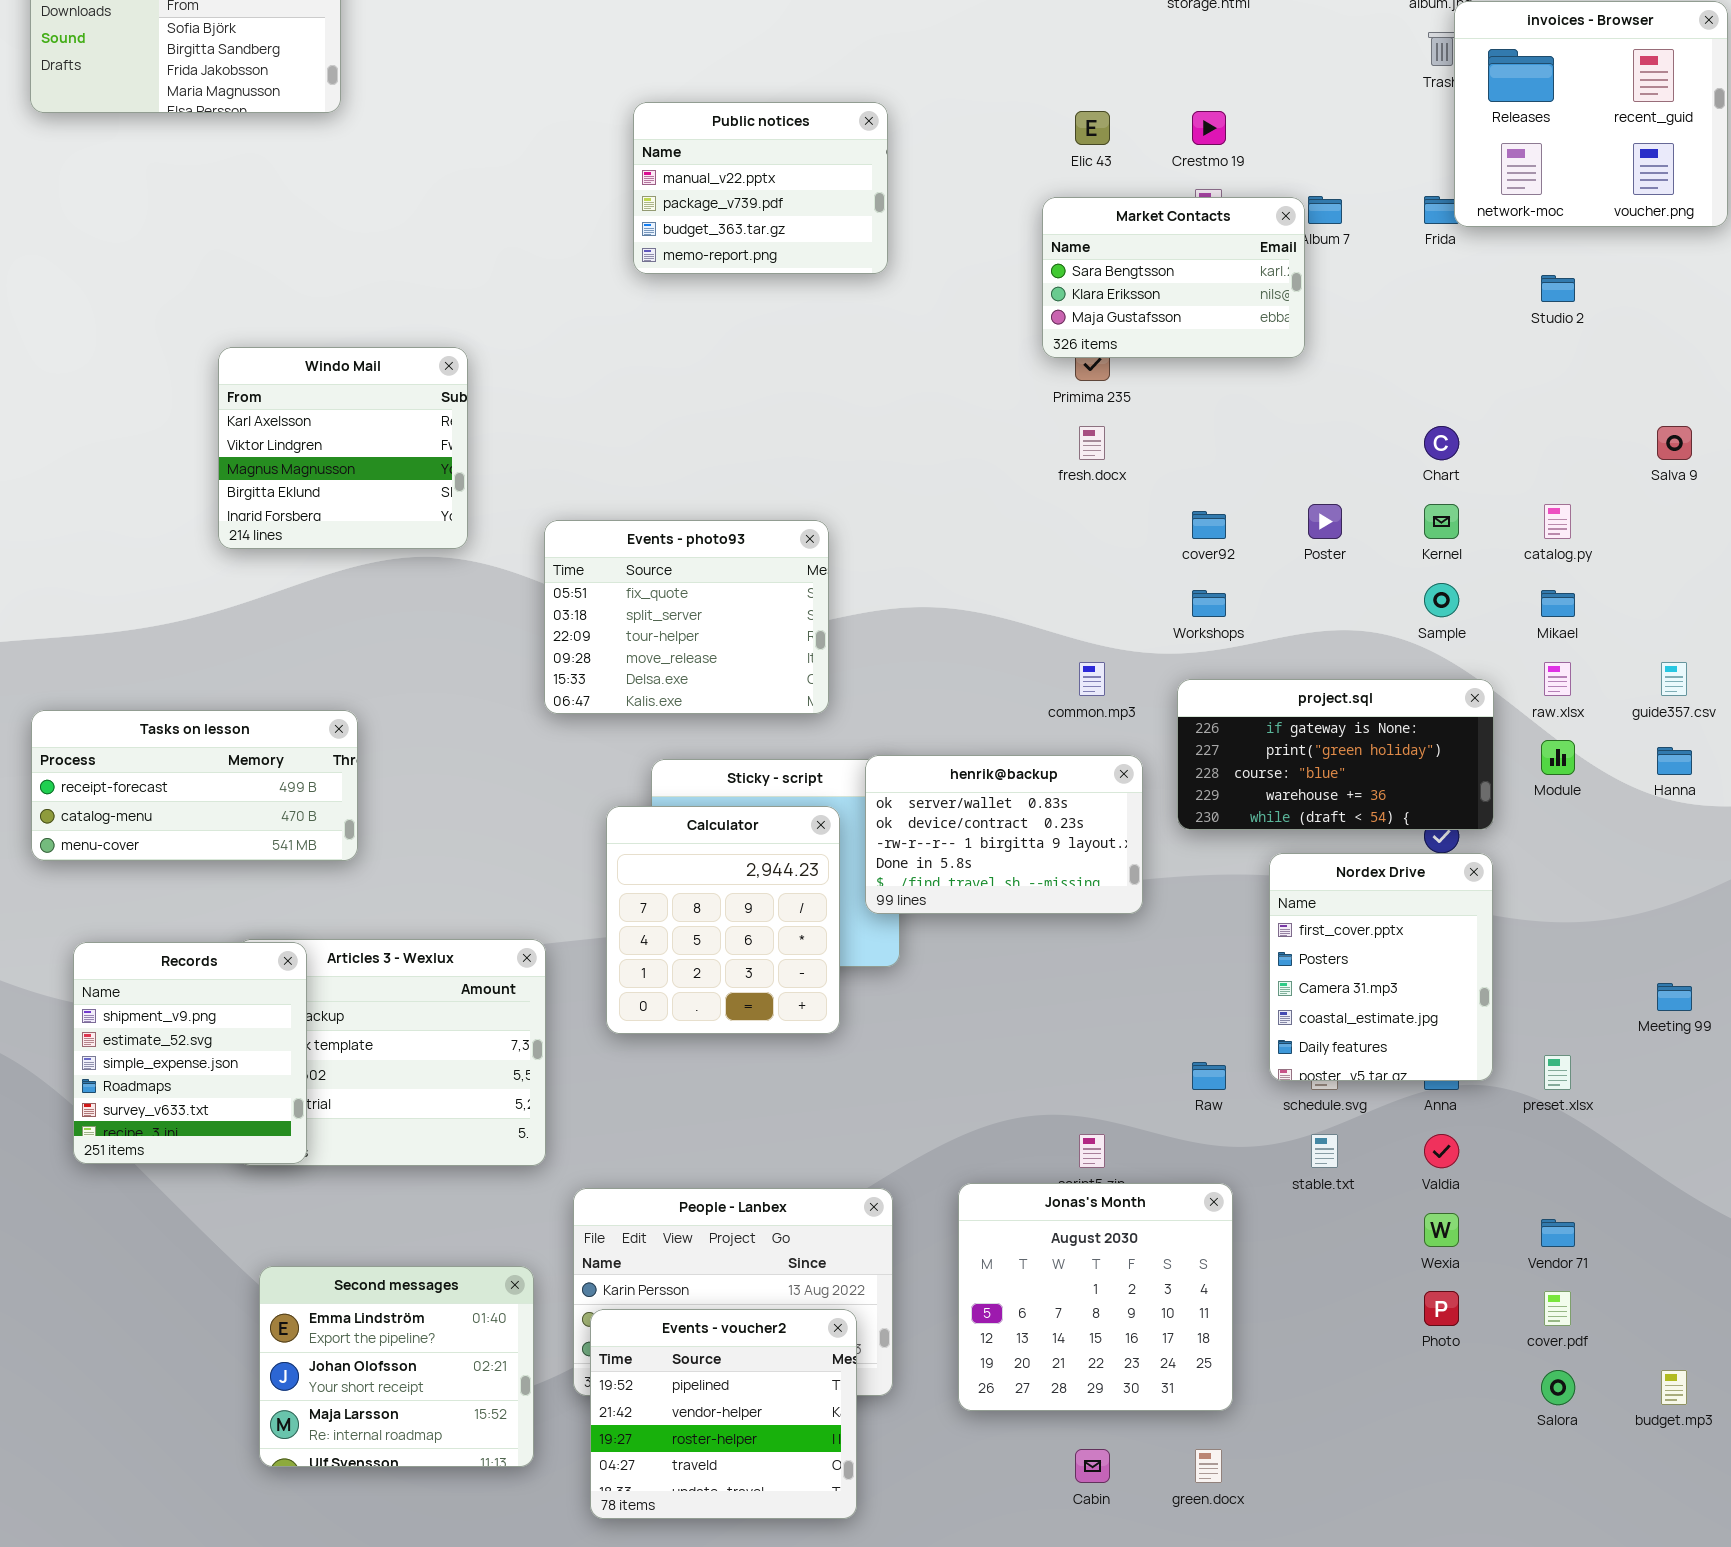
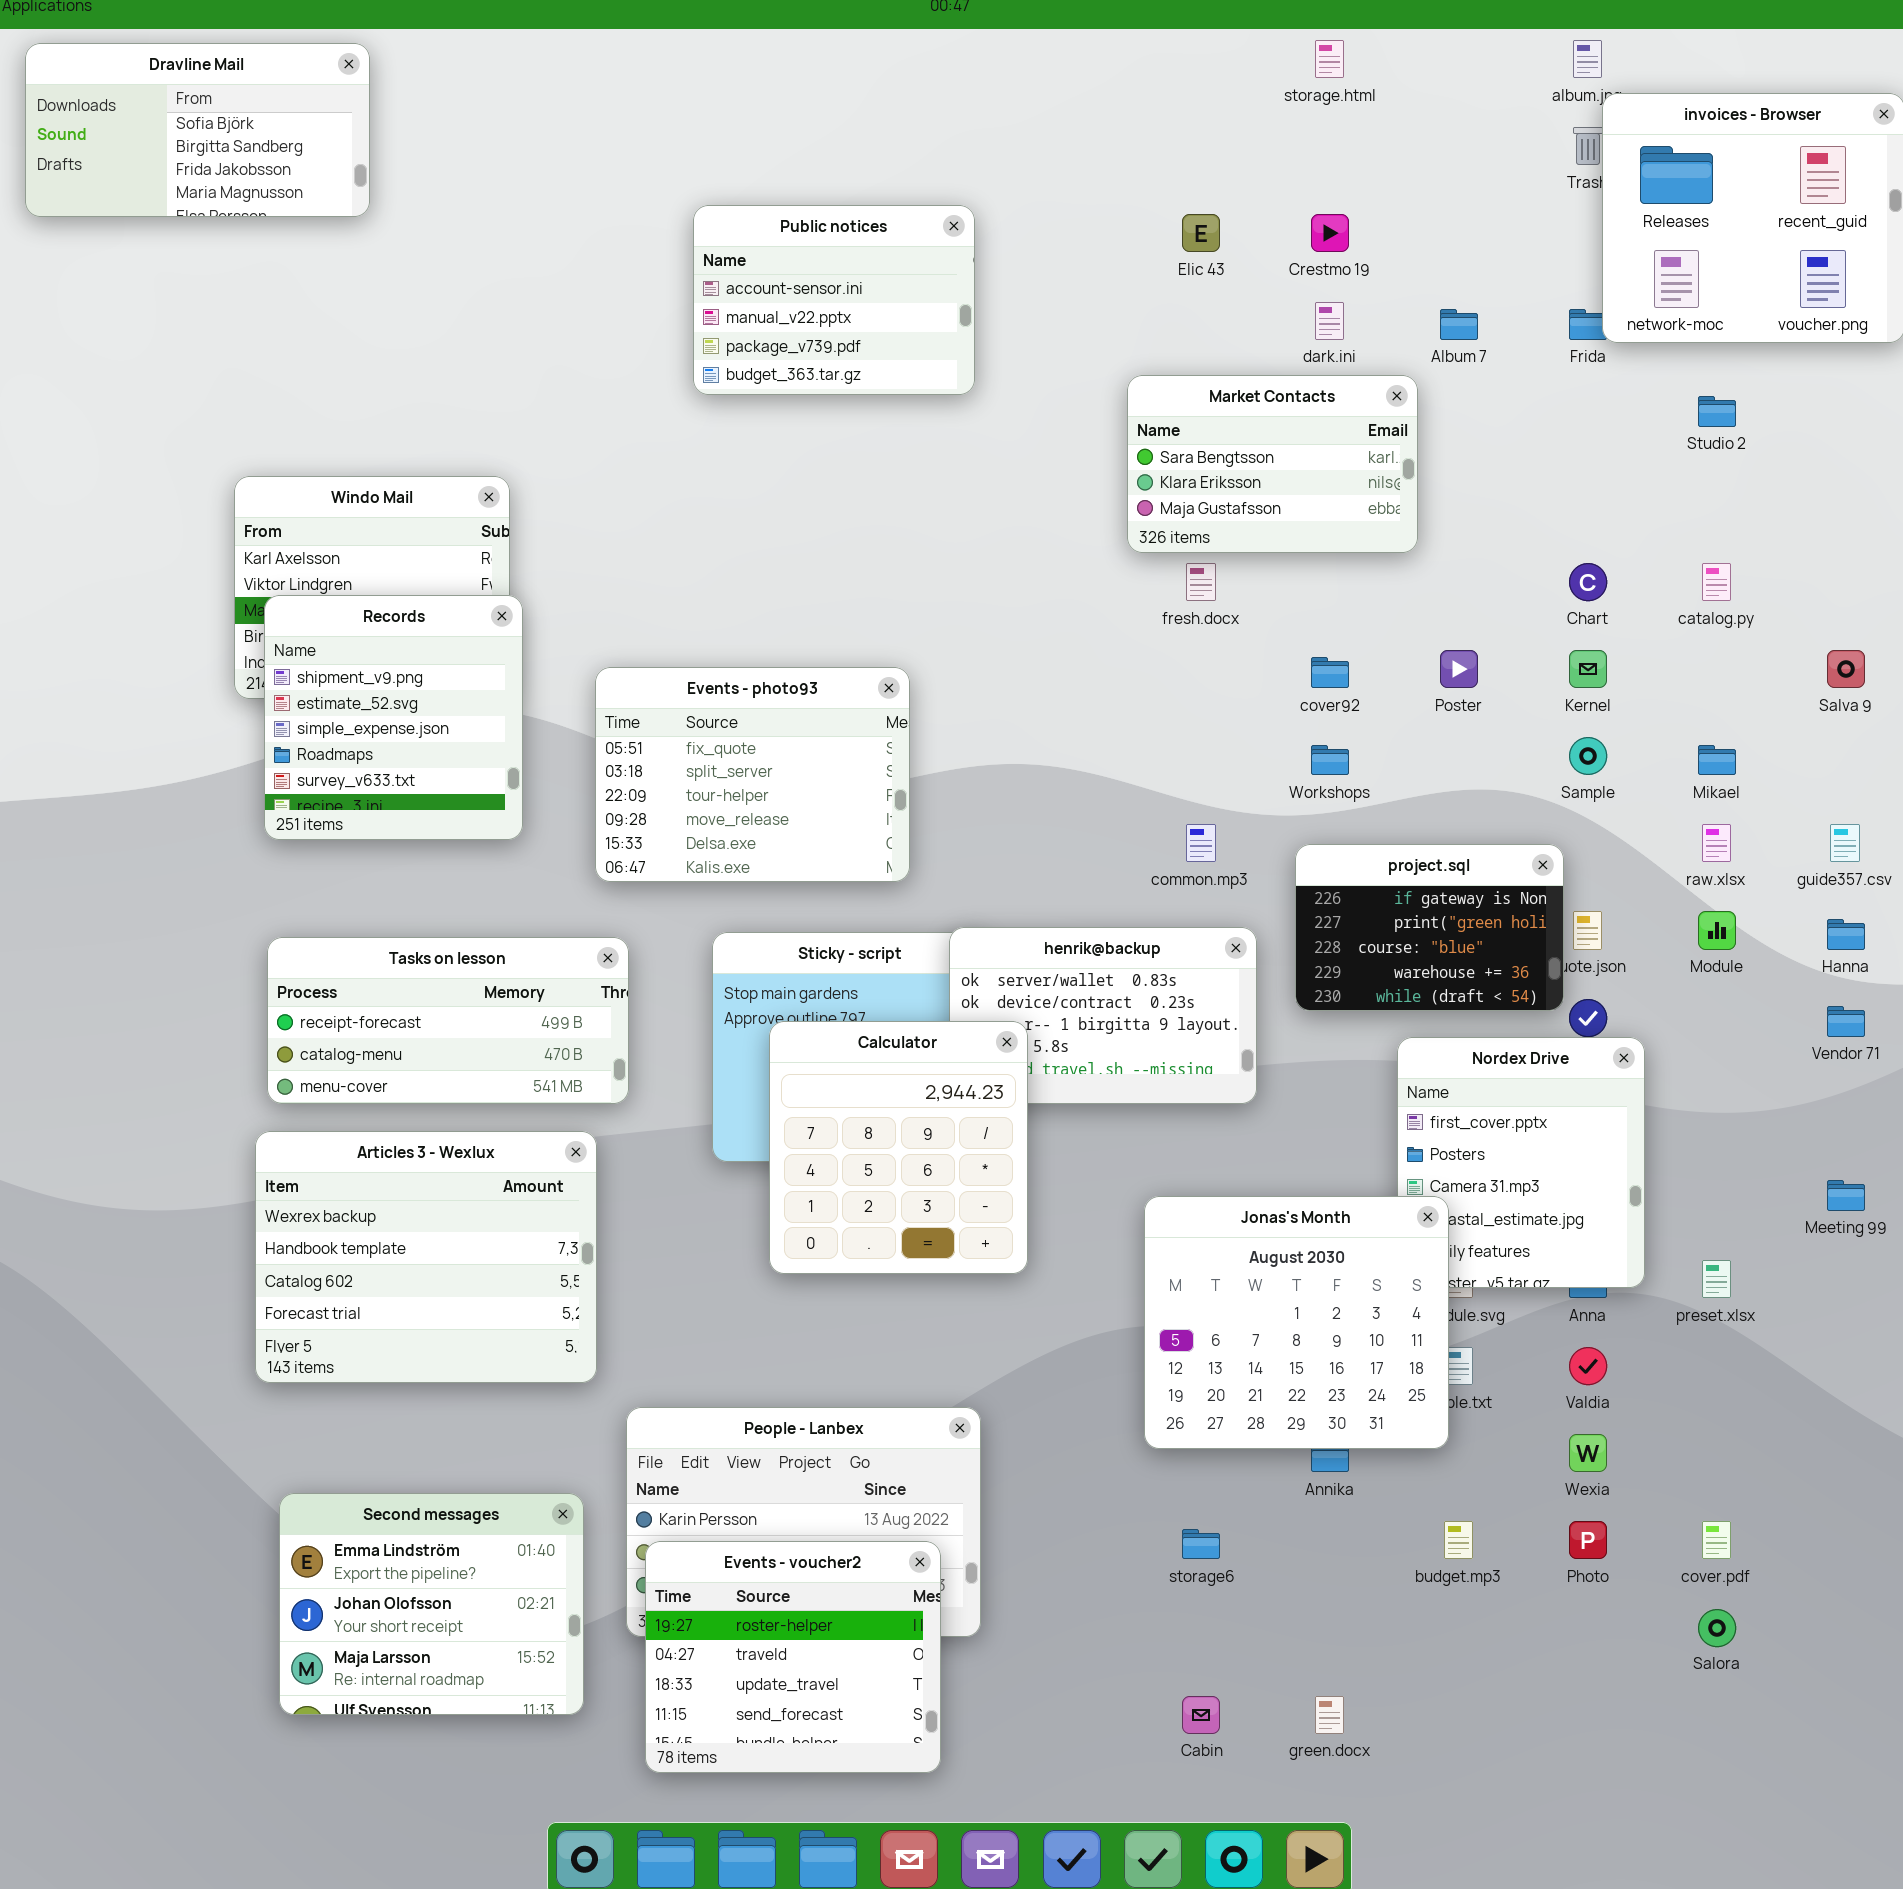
Public notices: [633,102,888,274] -> [693,205,975,395], scrolled up 1 row
Market Contacts: [1042,197,1305,358] -> [1127,375,1418,553], moved
Salva 9: [1657,426,1692,460] -> [1827,650,1865,688], moved
catalog.py: [1544,504,1571,539] -> [1702,563,1731,601], moved
project.sql: [1177,679,1494,830] -> [1295,844,1564,1011], resized
Tasks on lesson: [31,710,358,861] -> [267,937,629,1104], moved
Calculator: [606,806,840,1034] -> [769,1021,1028,1274], moved
Records: [73,942,307,1164] -> [264,595,523,840], moved
Jonas's Month: [958,1183,1233,1411] -> [1144,1196,1449,1449], moved
Vendor 71: [1541,1219,1575,1247] -> [1827,1006,1865,1037], moved
Events - voucher2: [590,1309,857,1519] -> [645,1541,941,1773], scrolled down 2 rows
budget.mp3: [1661,1370,1687,1405] -> [1444,1521,1473,1559], moved

